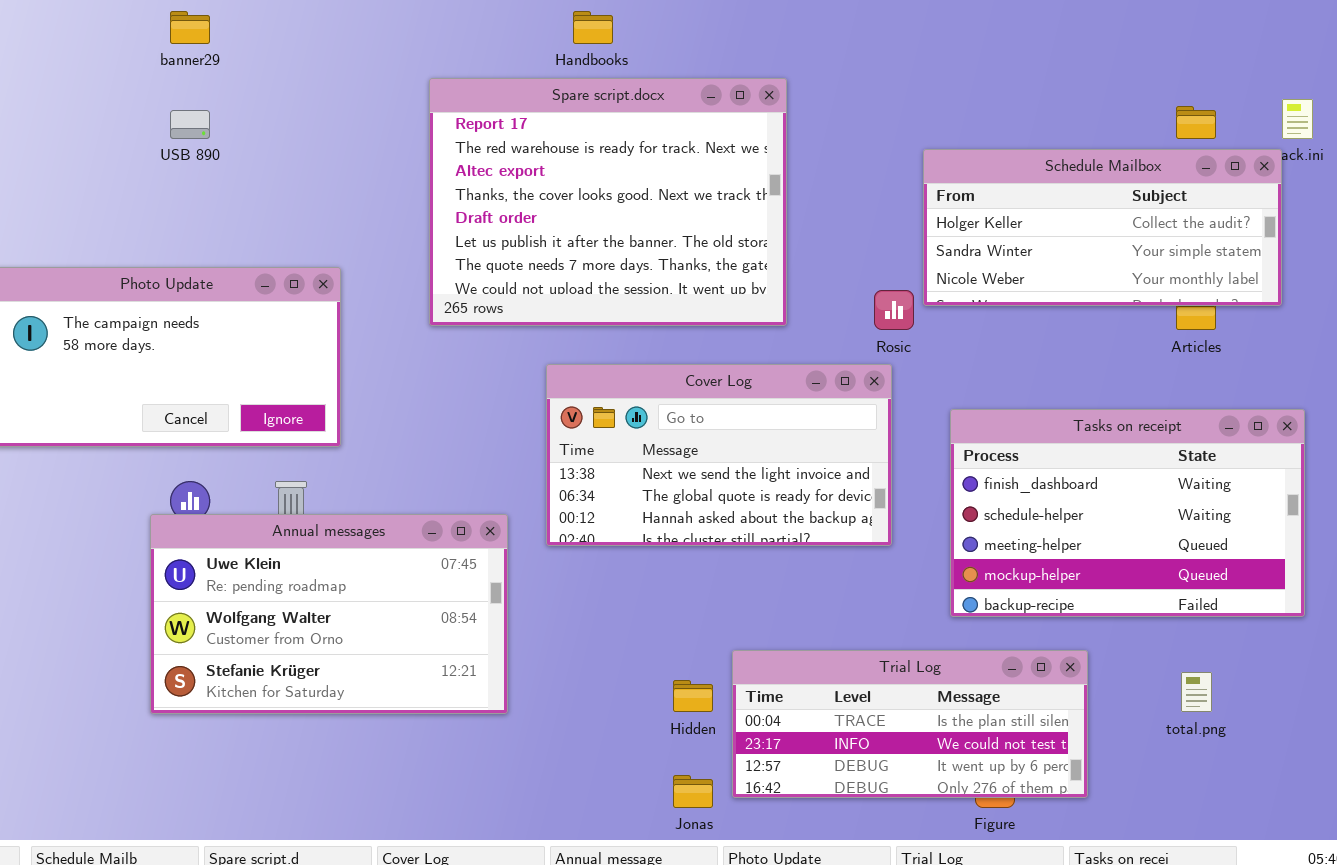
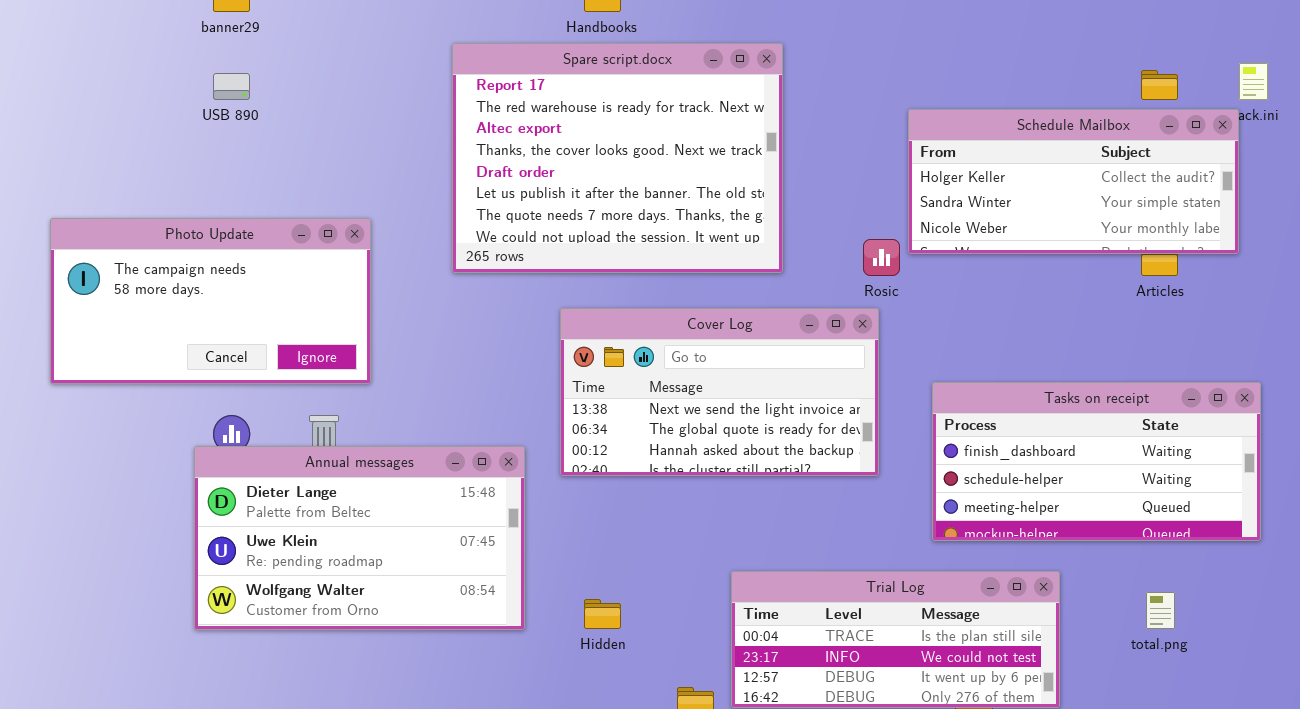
Tasks on receipt: [950,409,1305,617] -> [932,382,1261,541], resized
Annual messages: [150,514,508,714] -> [194,446,525,630], scrolled up 1 row
Hidden: [673,680,713,712] -> [584,599,621,629], moved

